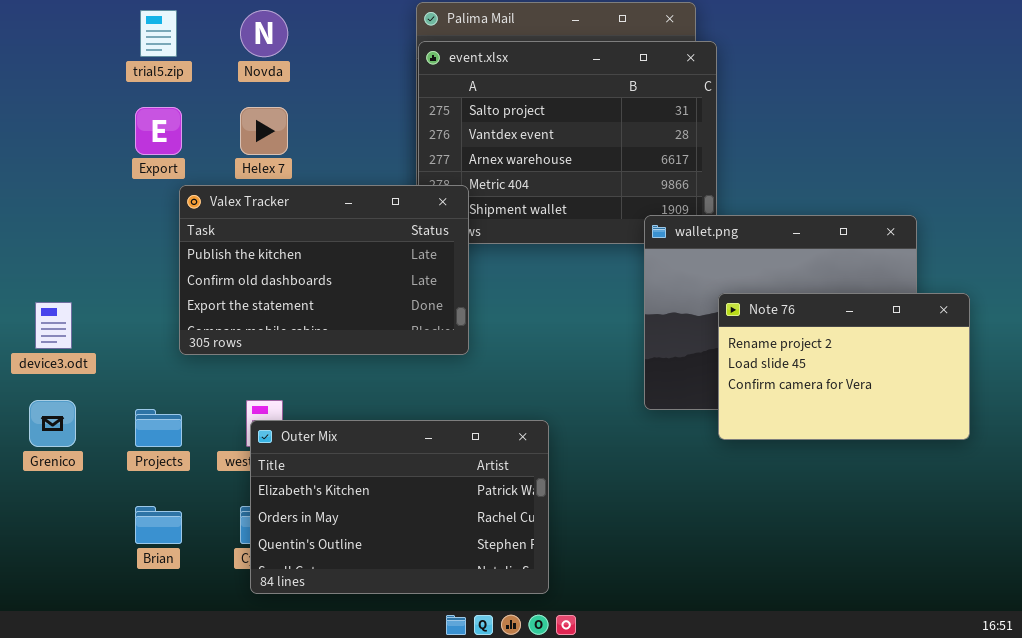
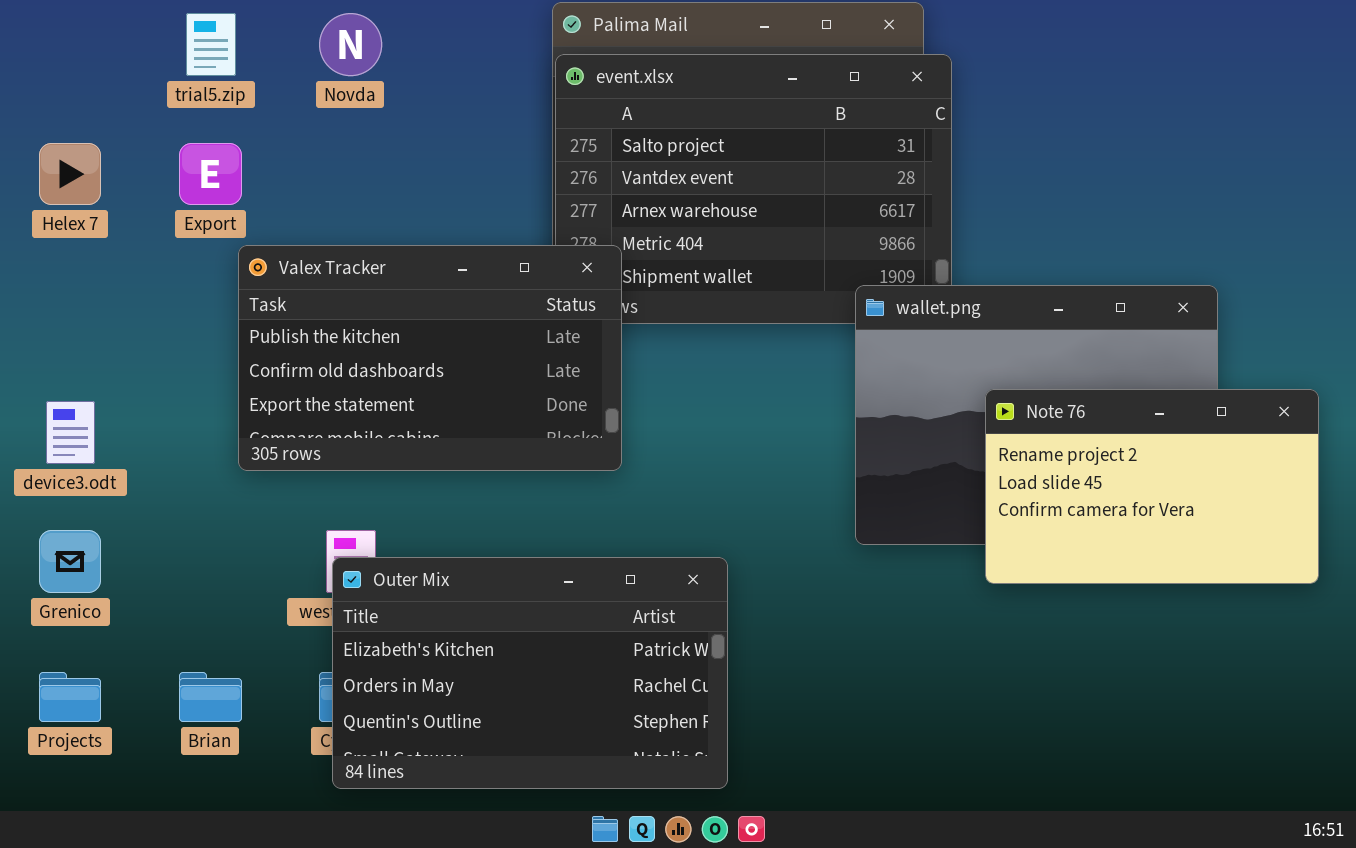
Helex 7: [240,107,288,155] -> [39,143,101,205], moved
Note 76: [718,293,970,440] -> [985,389,1319,584], moved
Projects: [135,409,182,447] -> [39,672,101,722], moved

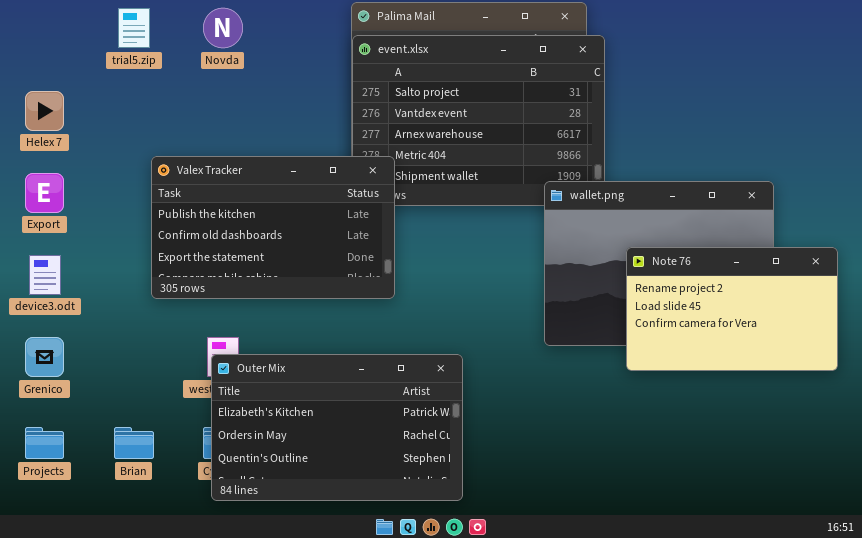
Export: [179,143,242,205] -> [25,173,64,213], moved

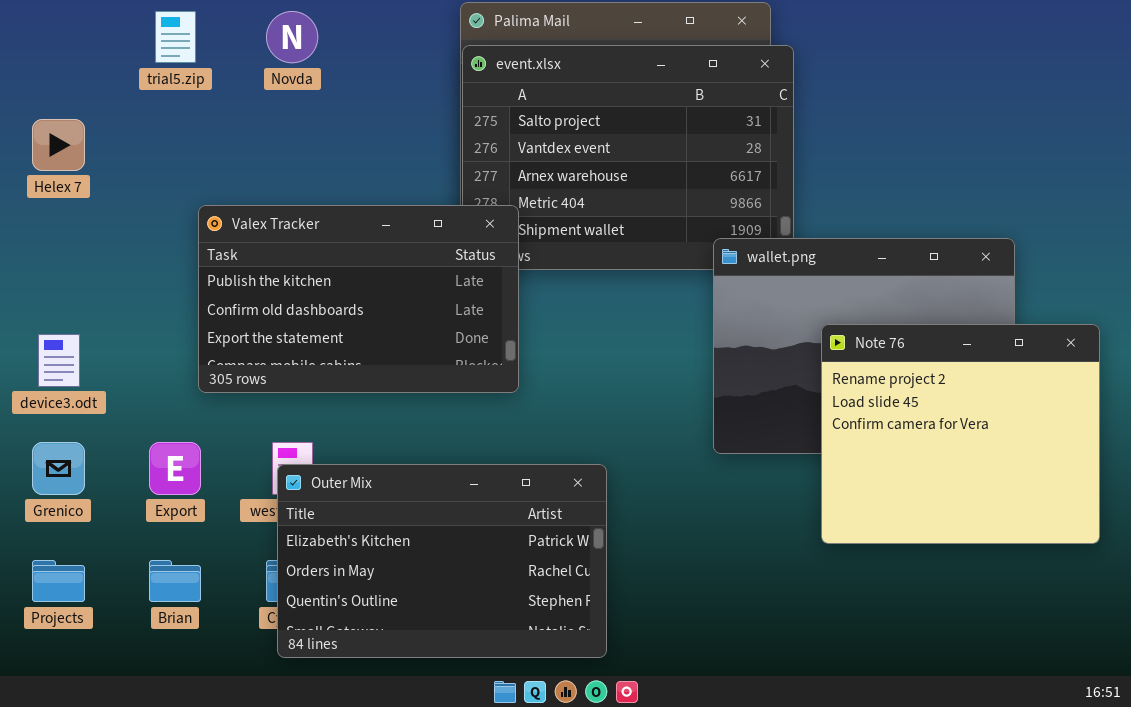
Export: [25,173,64,213] -> [149,442,201,495], moved
Note 76: [626,247,838,371] -> [821,324,1100,544], resized

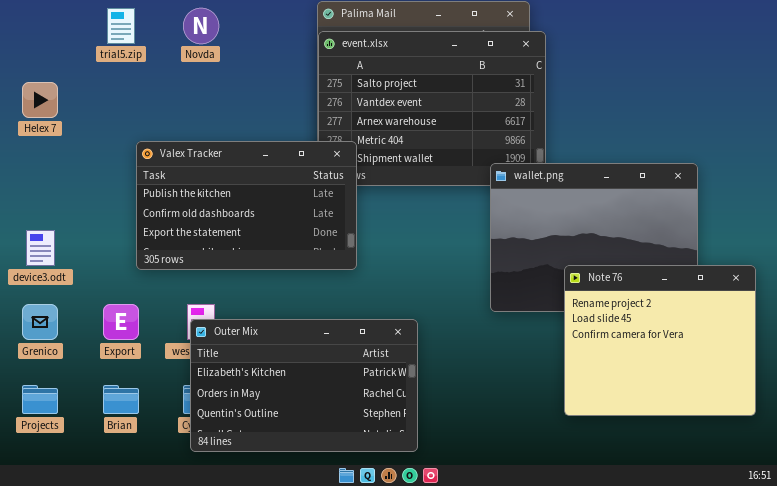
Note 76: [821,324,1100,544] -> [564,265,756,416], moved

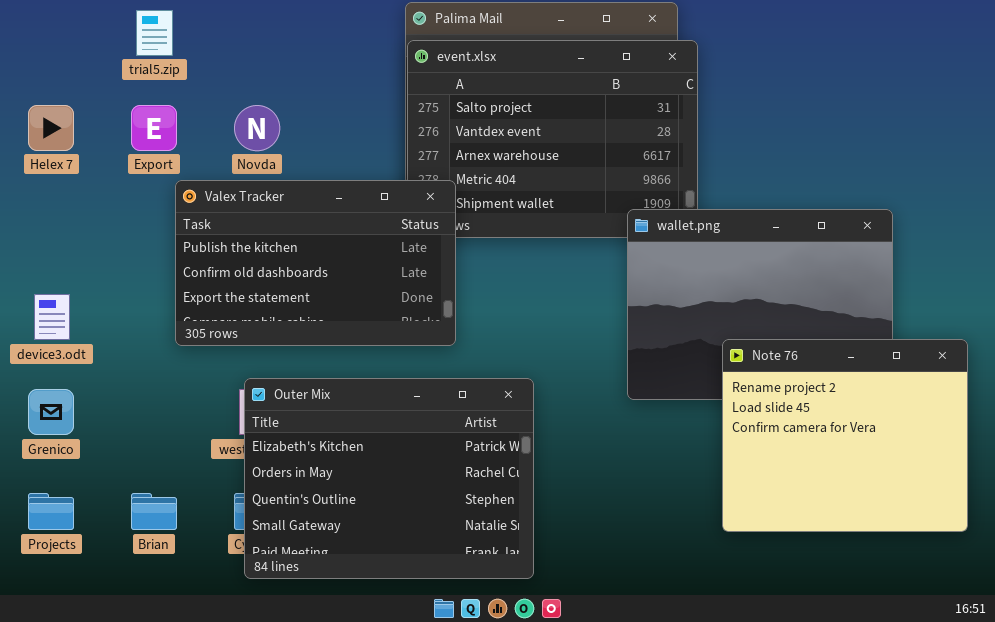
Novda: [183,8,219,44] -> [234,105,280,151], moved
Export: [103,304,139,340] -> [131,105,177,151], moved
Outer Mix: [190,319,418,452] -> [244,378,534,579], resized

